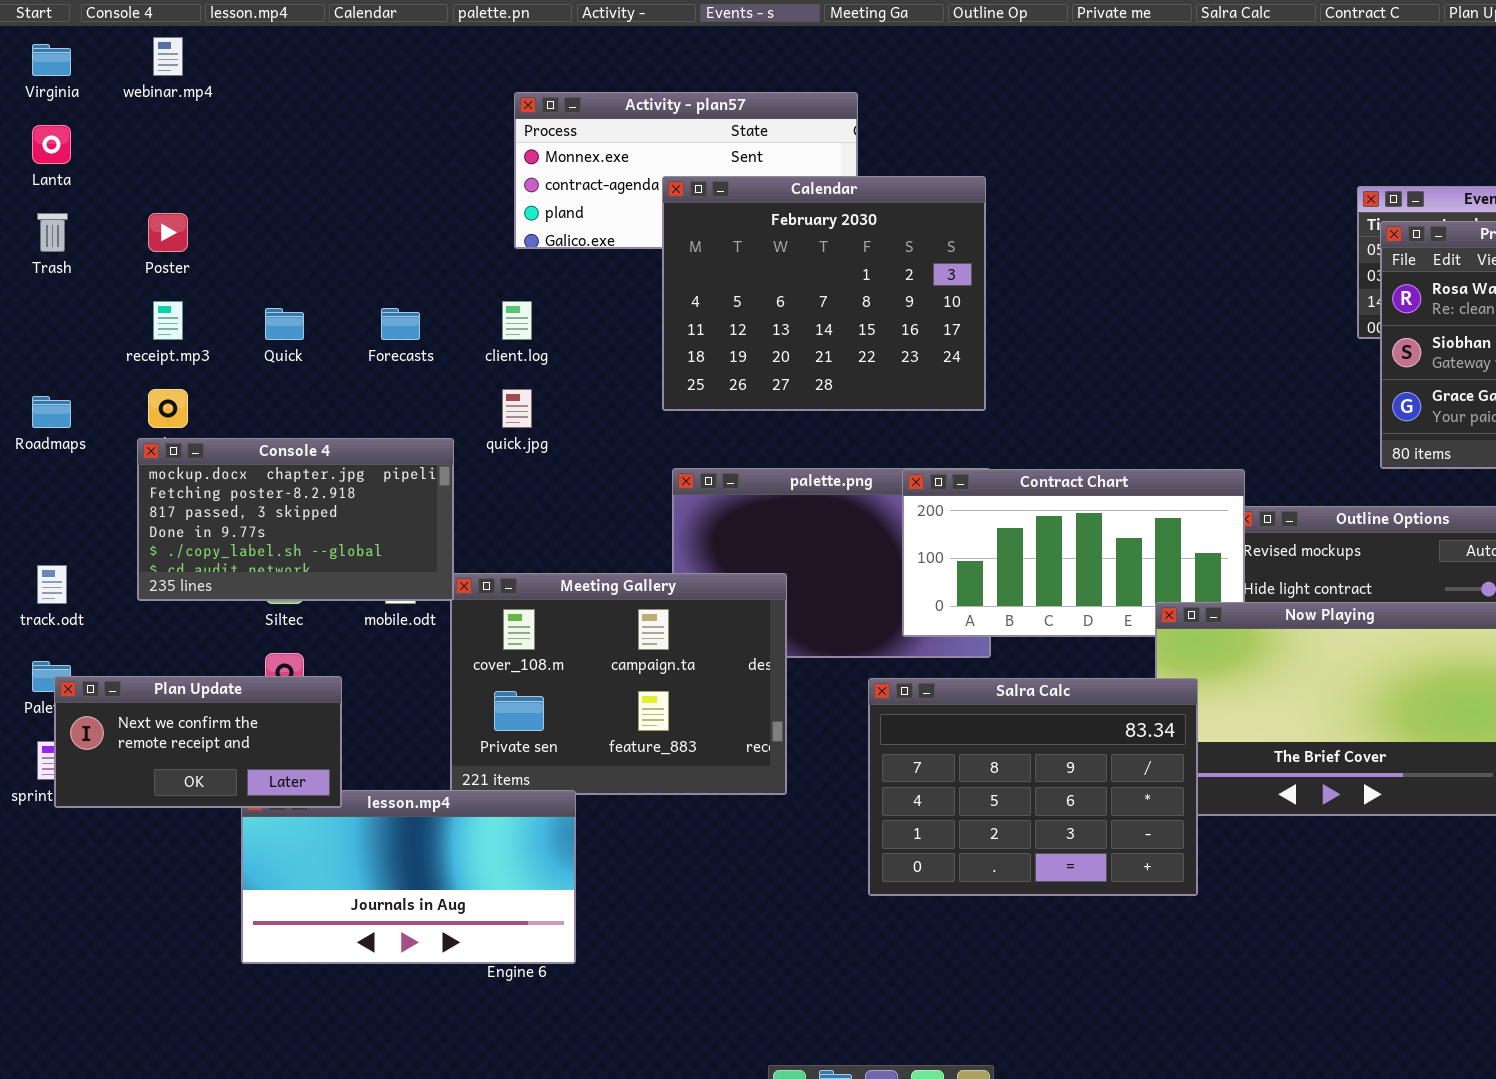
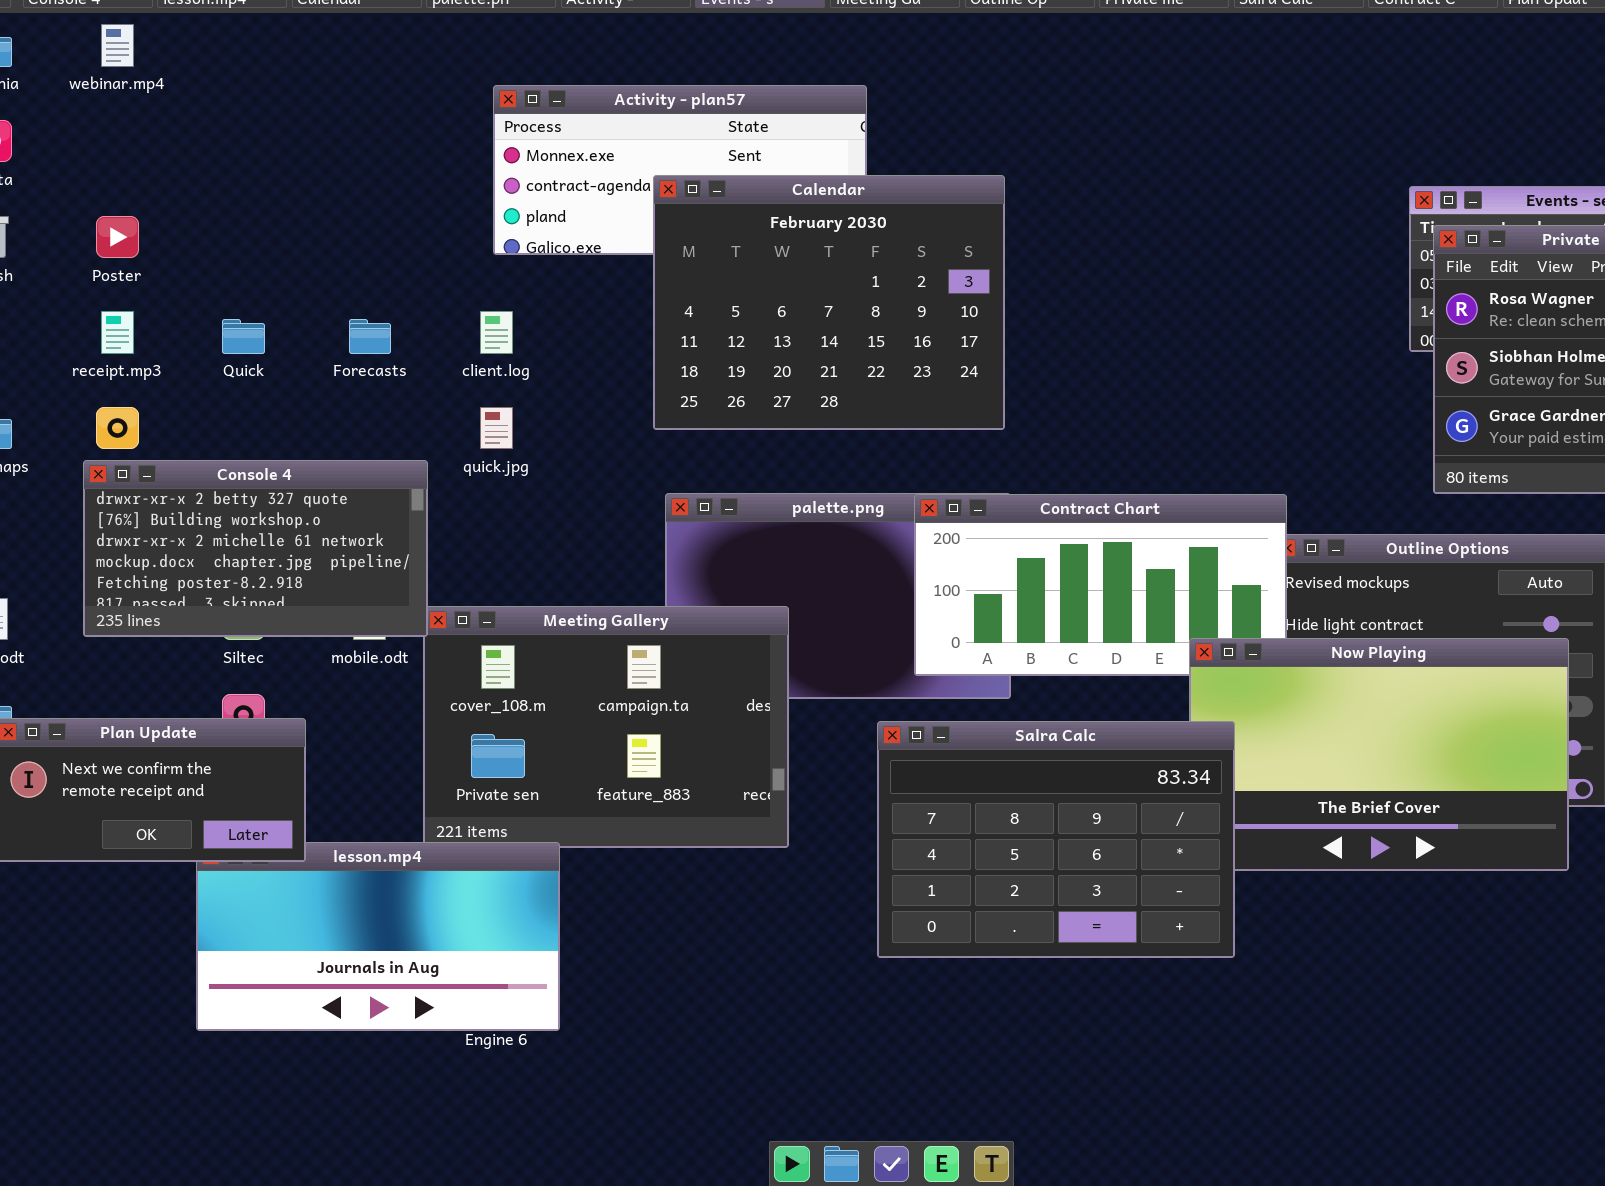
Console 4: [137,438,454,601] -> [83,460,428,637], scrolled up 3 rows

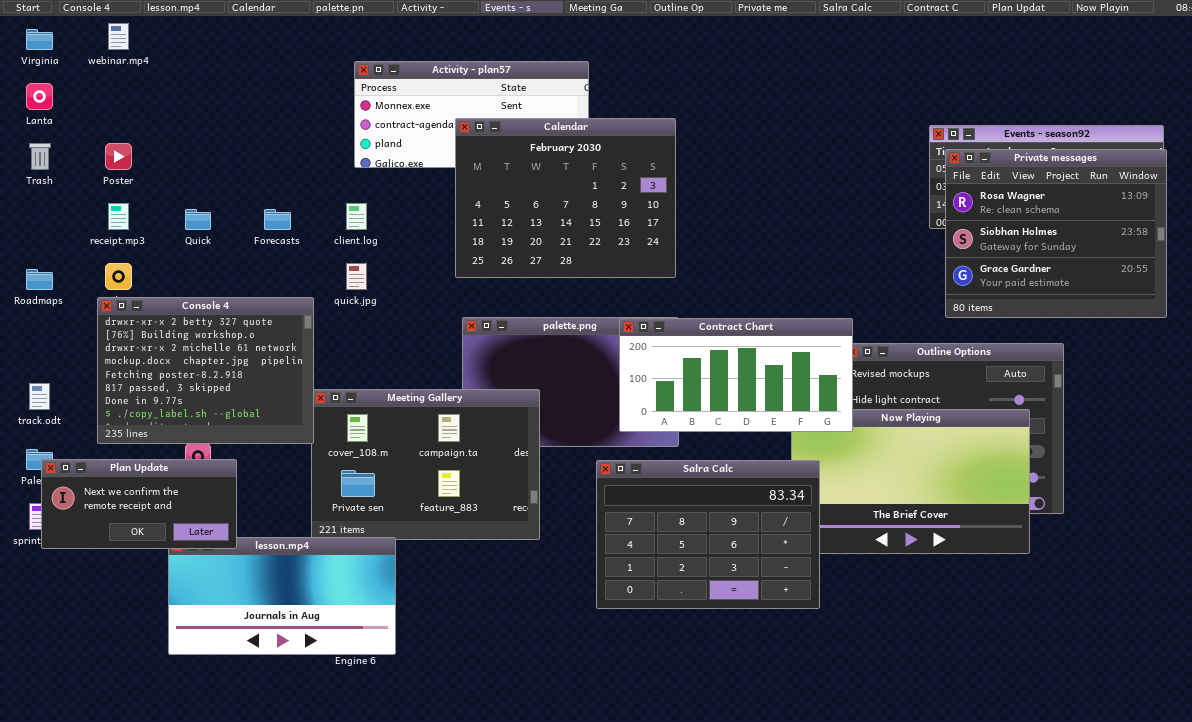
Console 4: [83,460,428,637] -> [97,297,314,444], resized
Contract Chart: [914,494,1287,676] -> [619,318,853,432], raised

